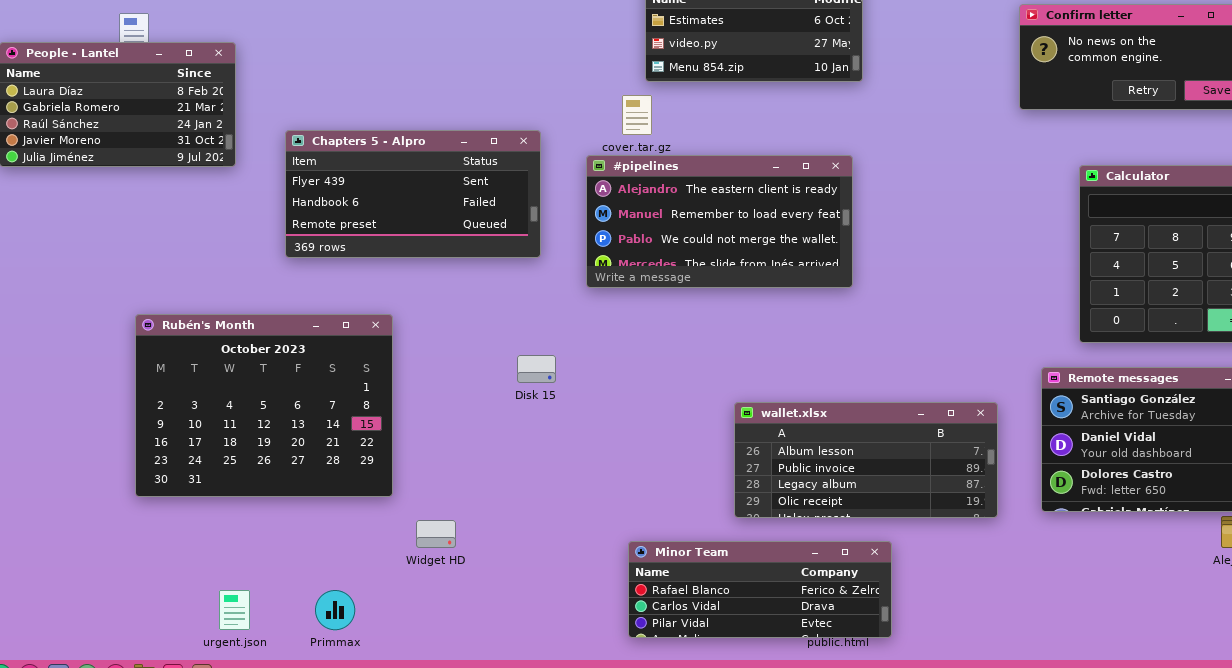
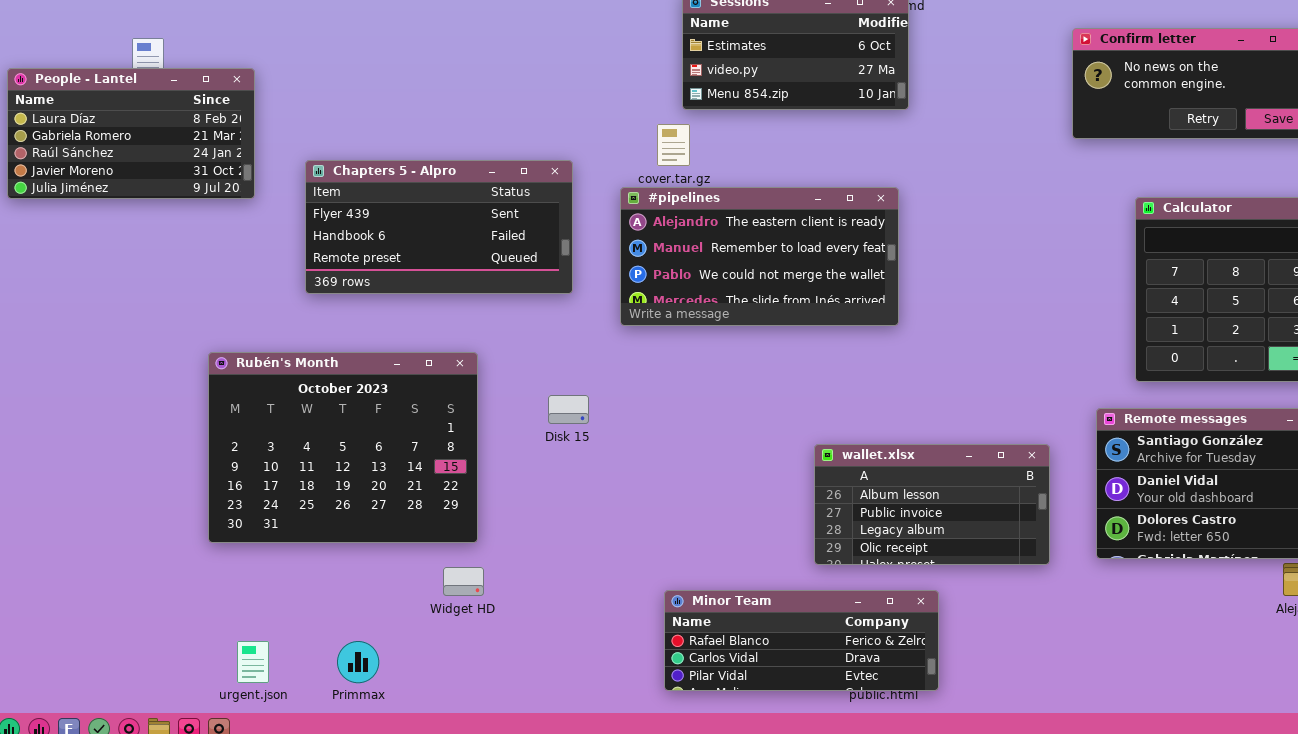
Rubén's Month: [135,314,393,497] -> [208,352,478,543], moved
wallet.xlsx: [734,402,998,518] -> [814,444,1050,565], resized

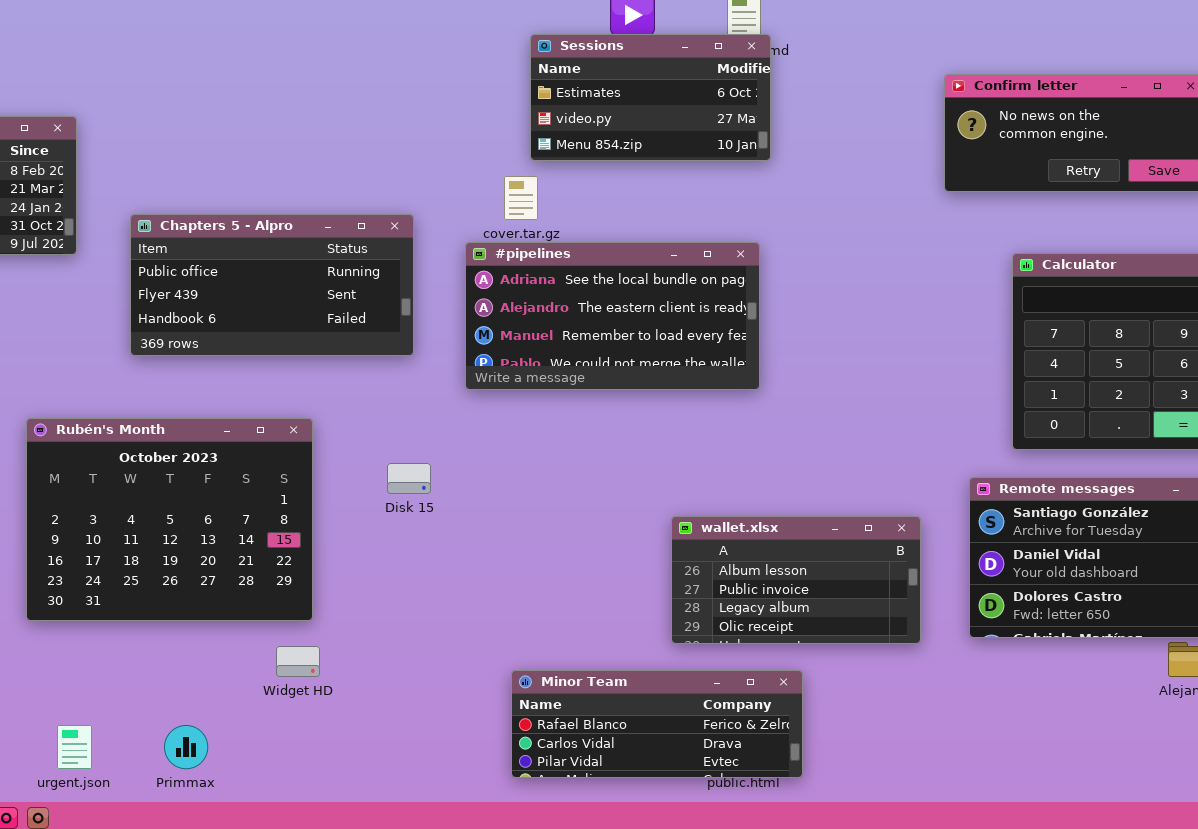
Chapters 5 - Alpro: [305,160,573,294] -> [130,214,414,356], scrolled up 1 row
#pipelines: [620,187,899,326] -> [465,242,760,390], scrolled up 1 row

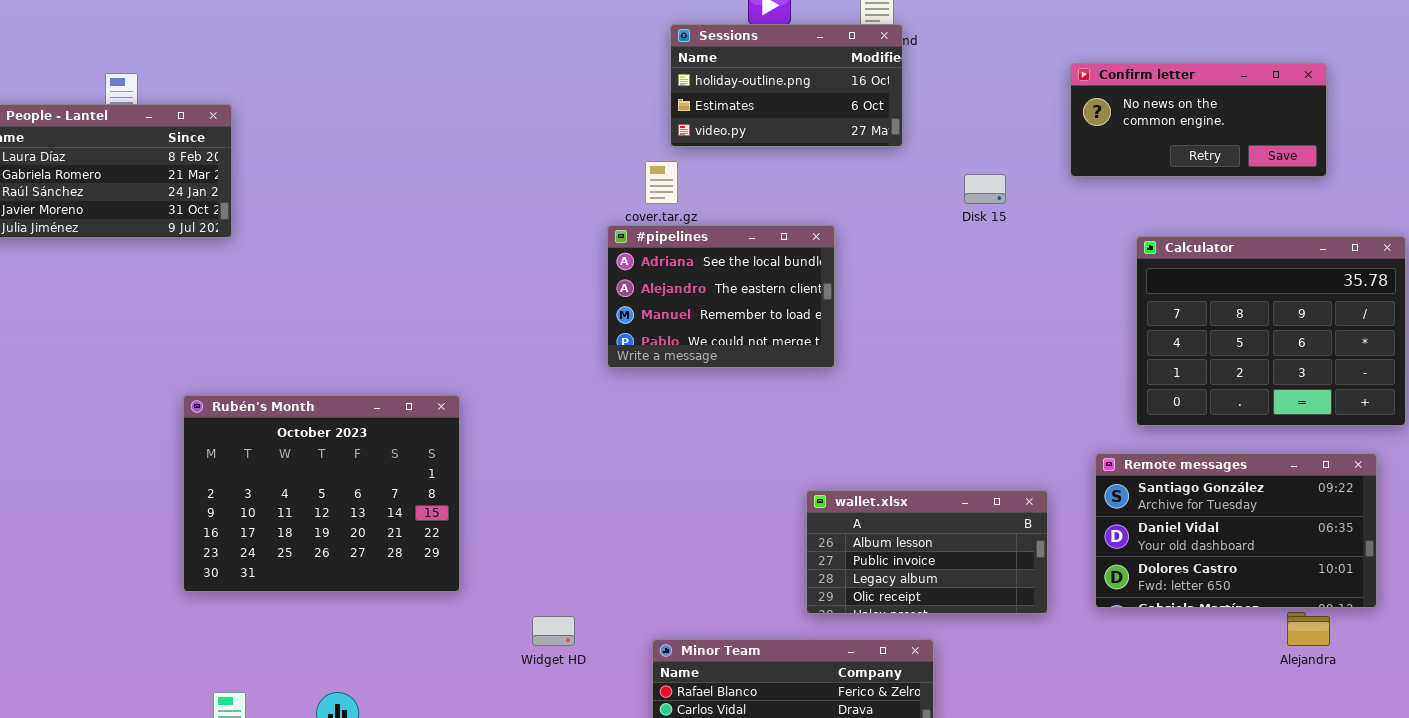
Sessions: [530,34,771,161] -> [670,24,903,147], scrolled up 1 row
Chapters 5 - Alpro: [130,214,414,356] -> none, closed
#pipelines: [465,242,760,390] -> [607,225,835,368], resized
Disk 15: [387,463,431,494] -> [964,174,1006,204], moved
Widget HD: [276,646,320,677] -> [532,616,575,646], moved

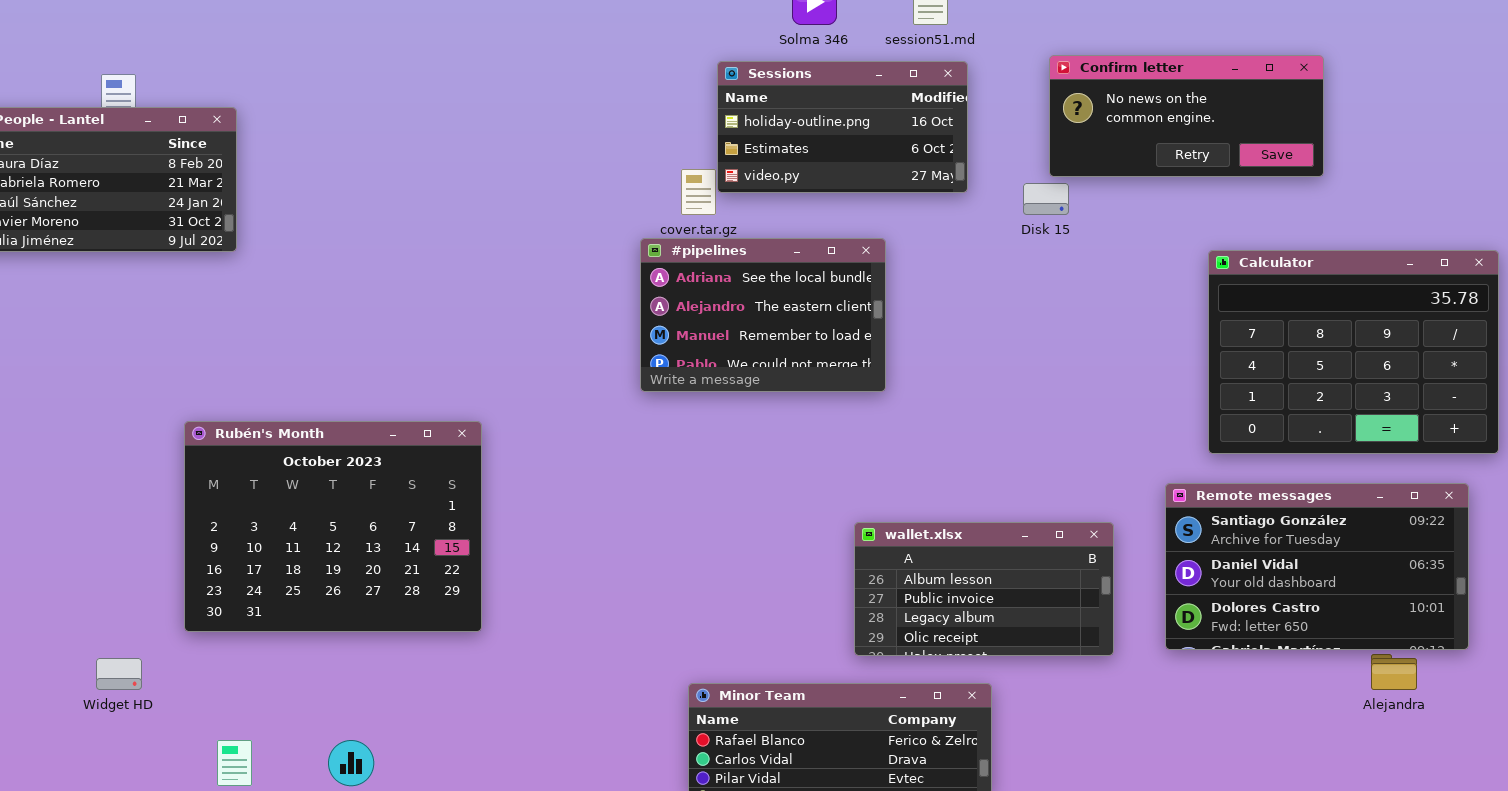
Sessions: [670,24,903,147] -> [717,61,968,193], moved
Confirm letter: [1070,63,1327,177] -> [1049,55,1324,177], moved
Widget HD: [532,616,575,646] -> [96,658,142,690], moved

